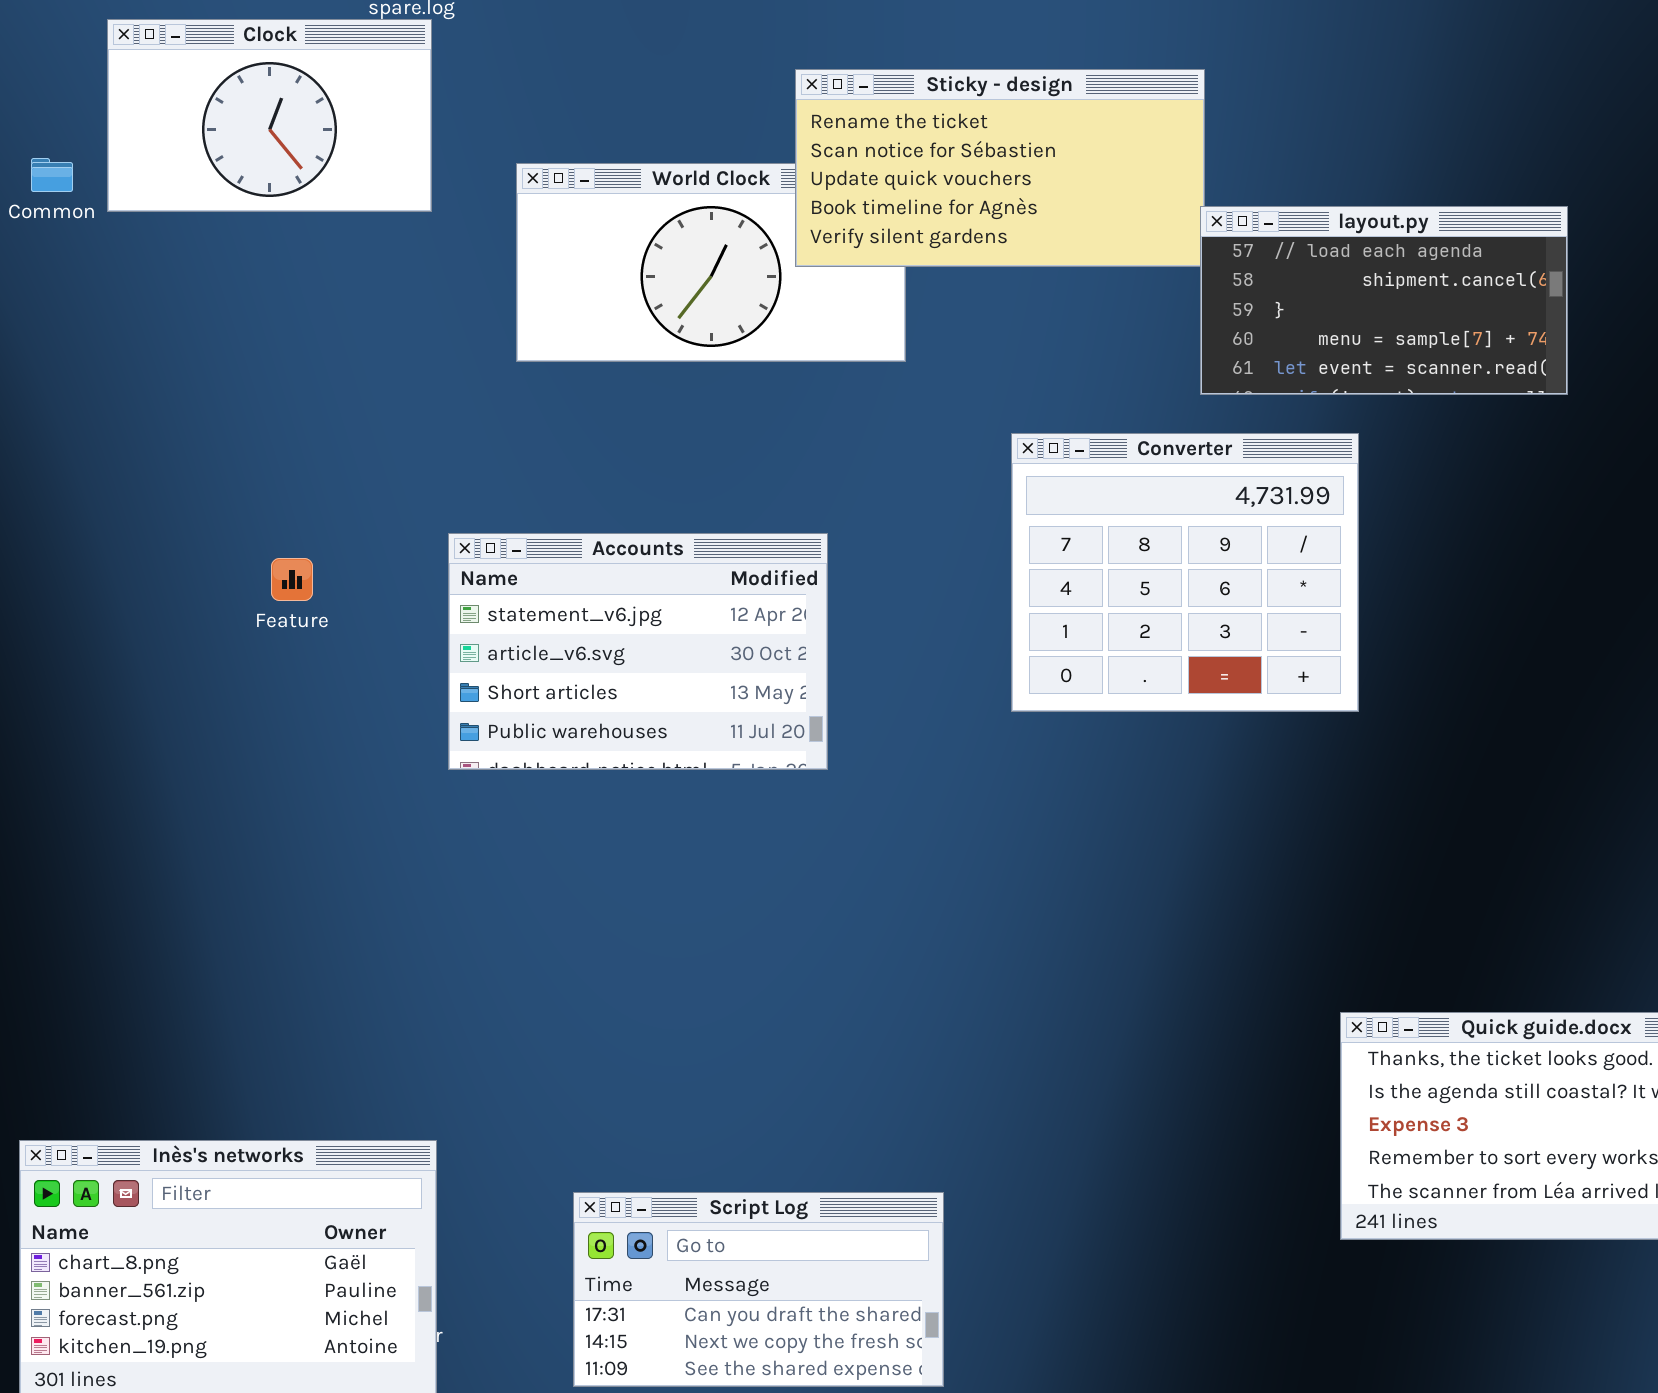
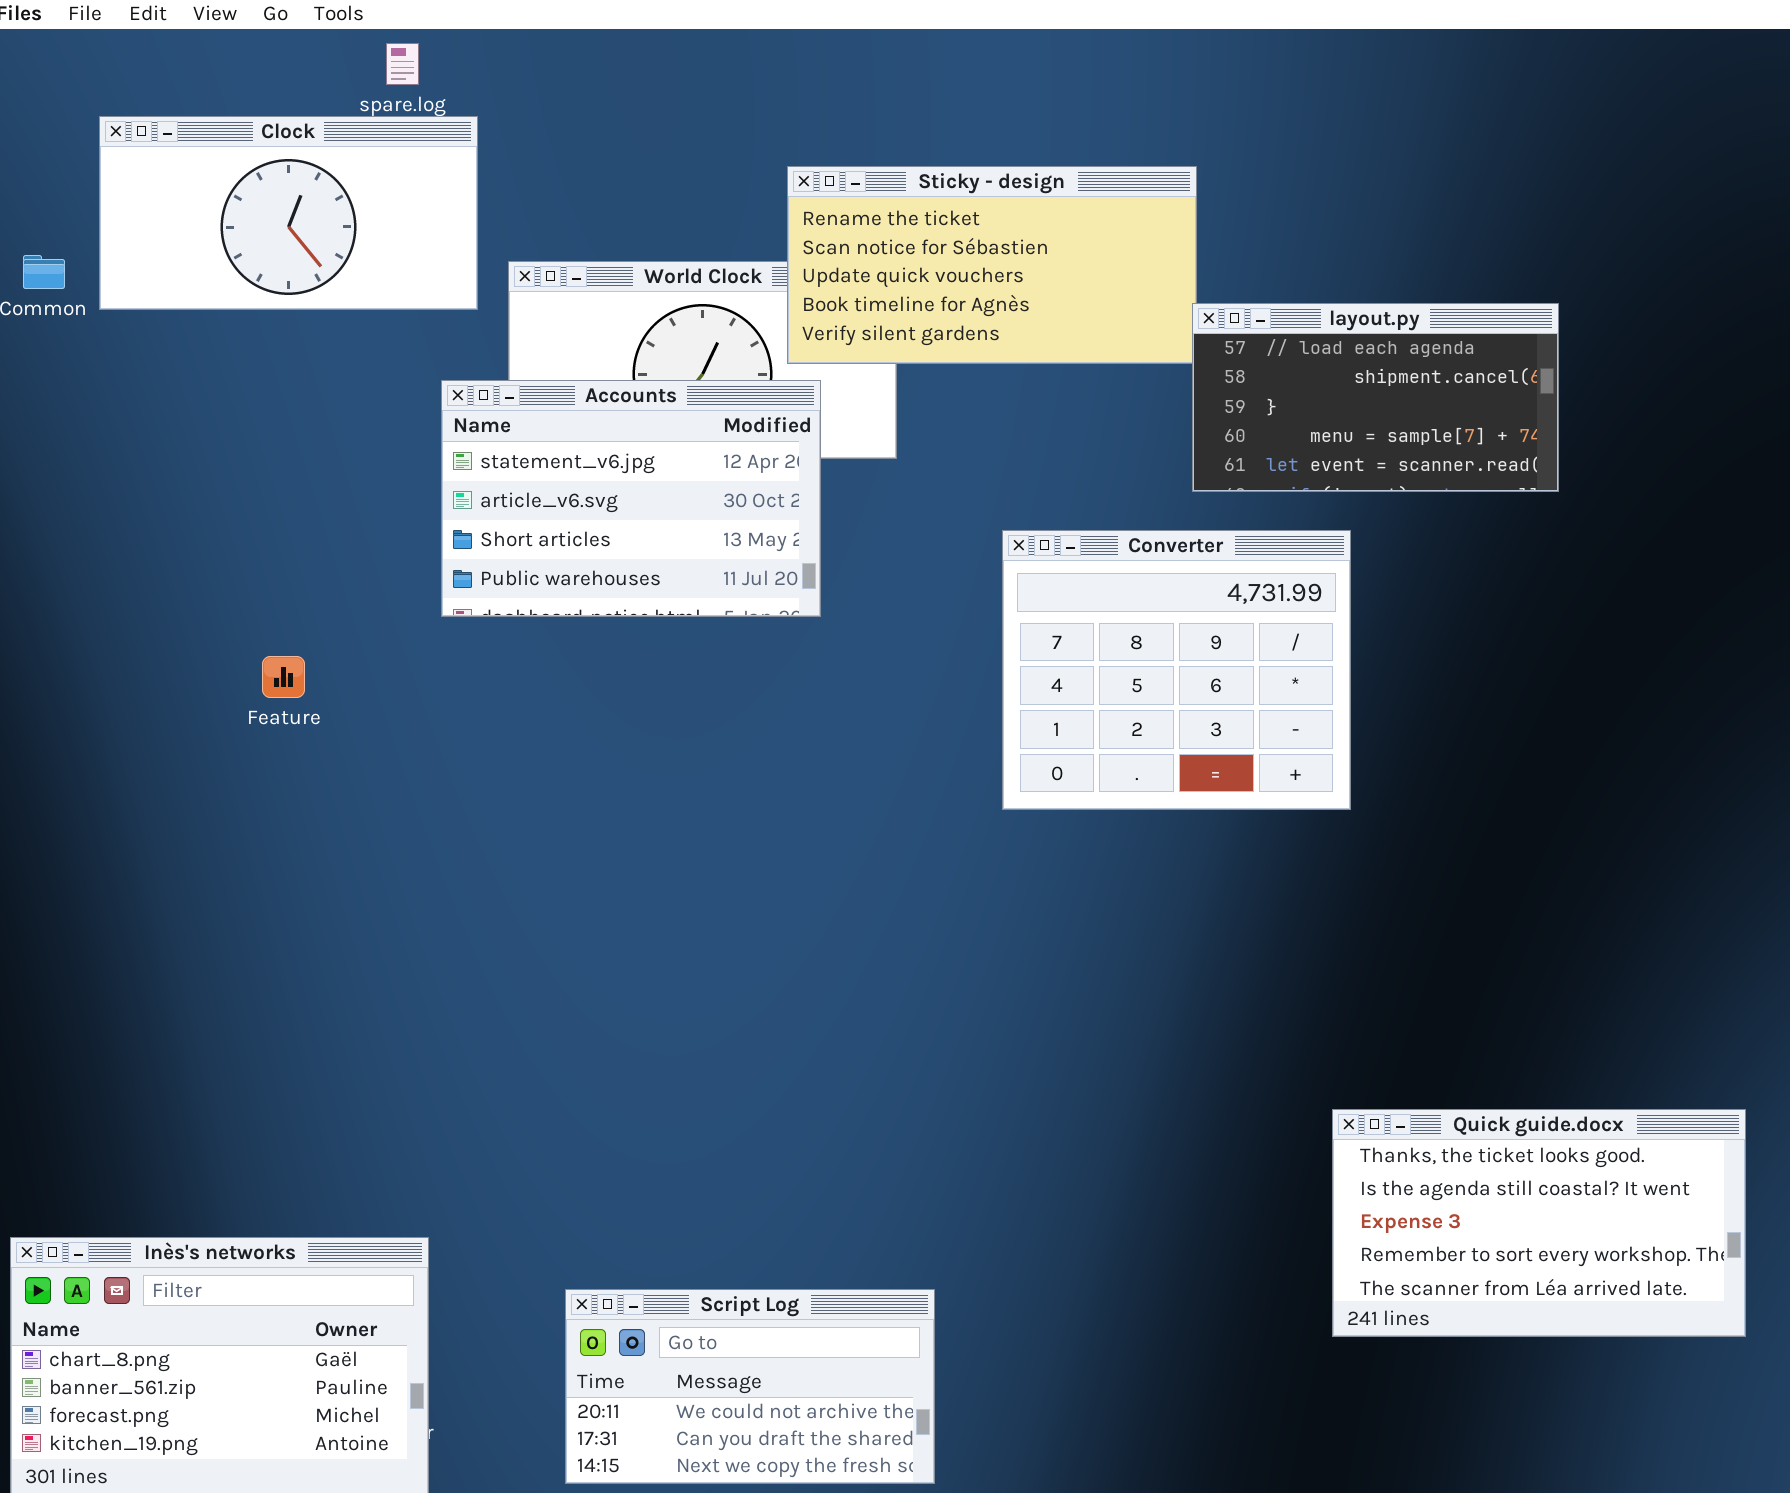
Clock: [107,19,432,212] -> [99,116,478,310], resized
Accounts: [448,533,828,770] -> [441,380,821,617], moved
Script Log: [573,1192,944,1387] -> [565,1289,935,1484], scrolled up 1 row

